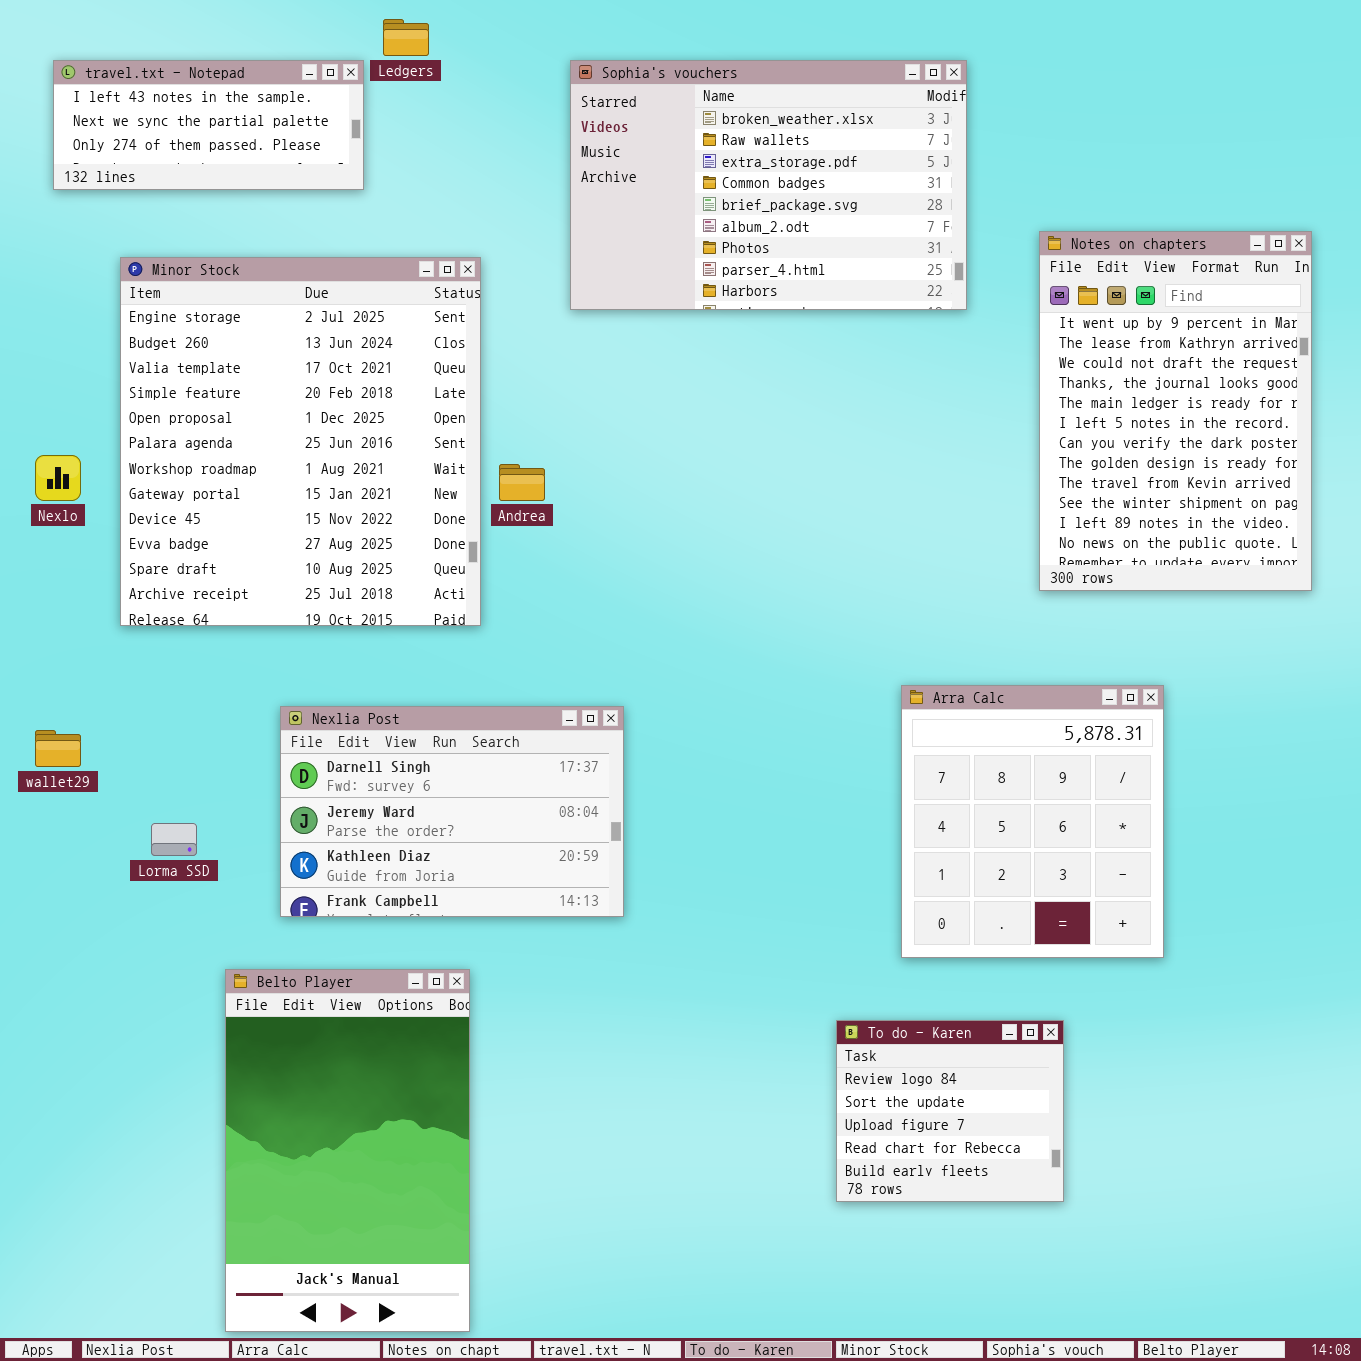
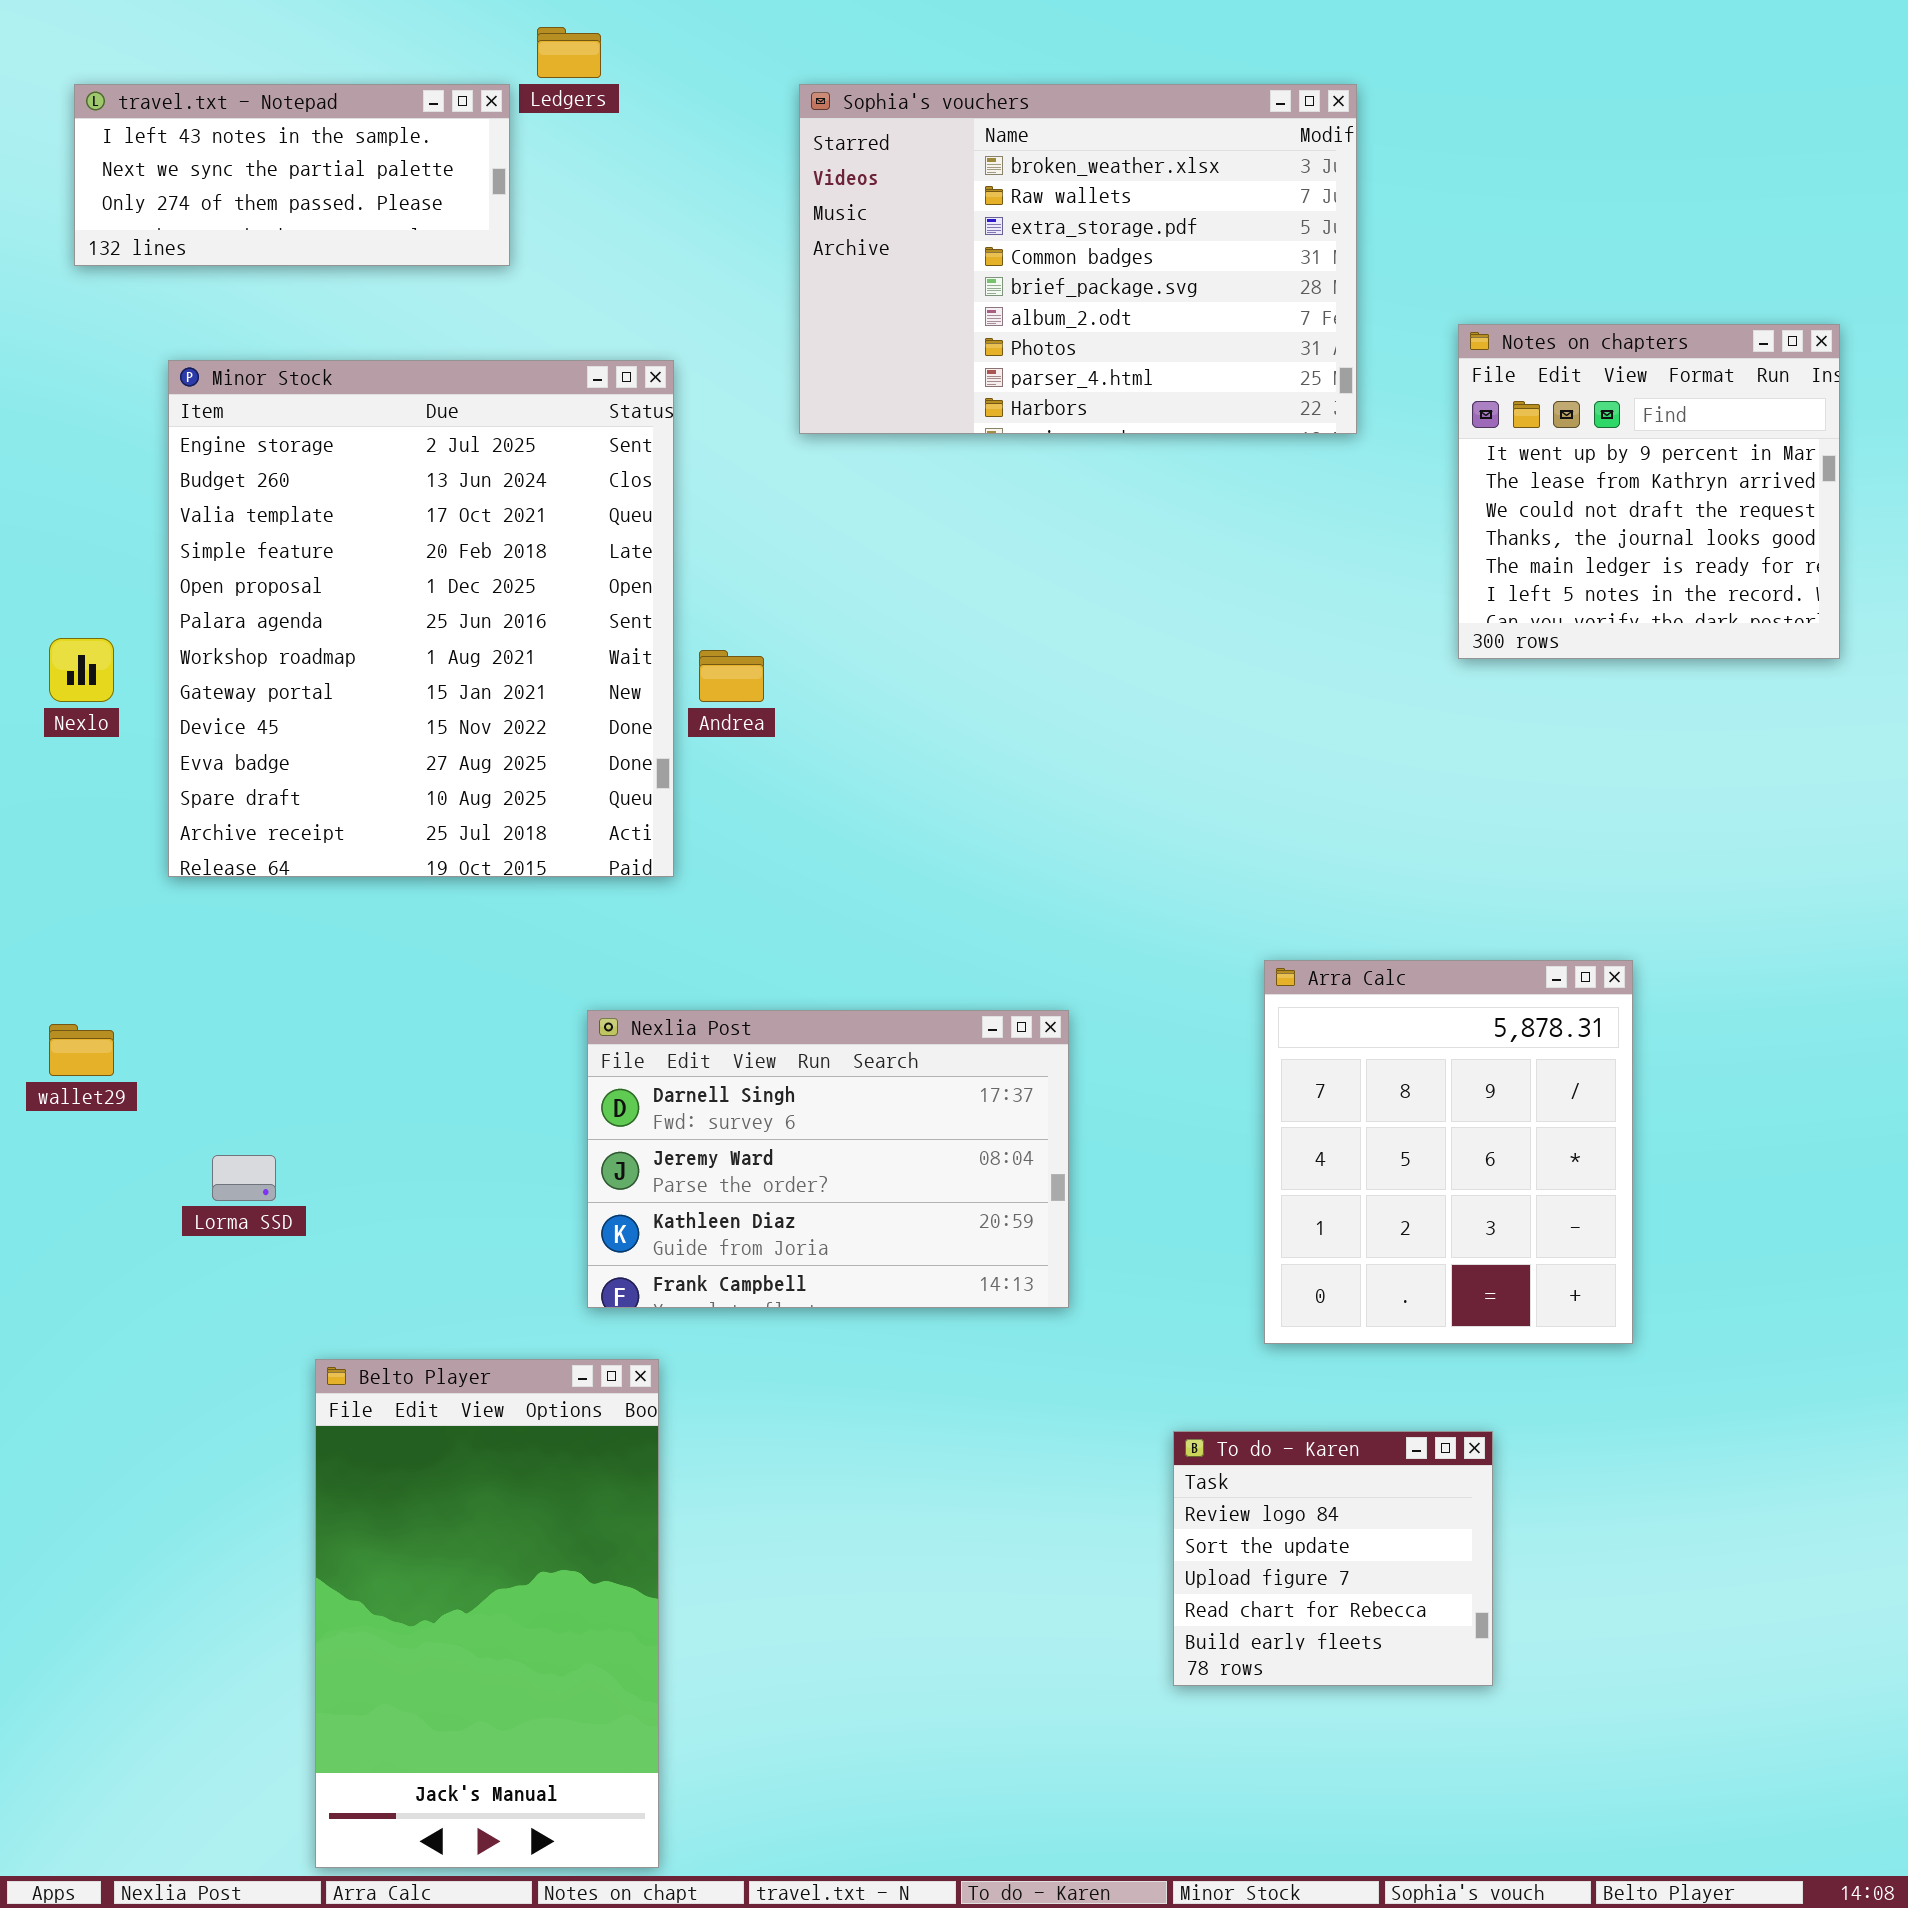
Notes on chapters: [1039,231,1312,591] -> [1458,324,1840,659], resized
Nexlia Post: [280,706,624,917] -> [587,1010,1069,1308], moved

